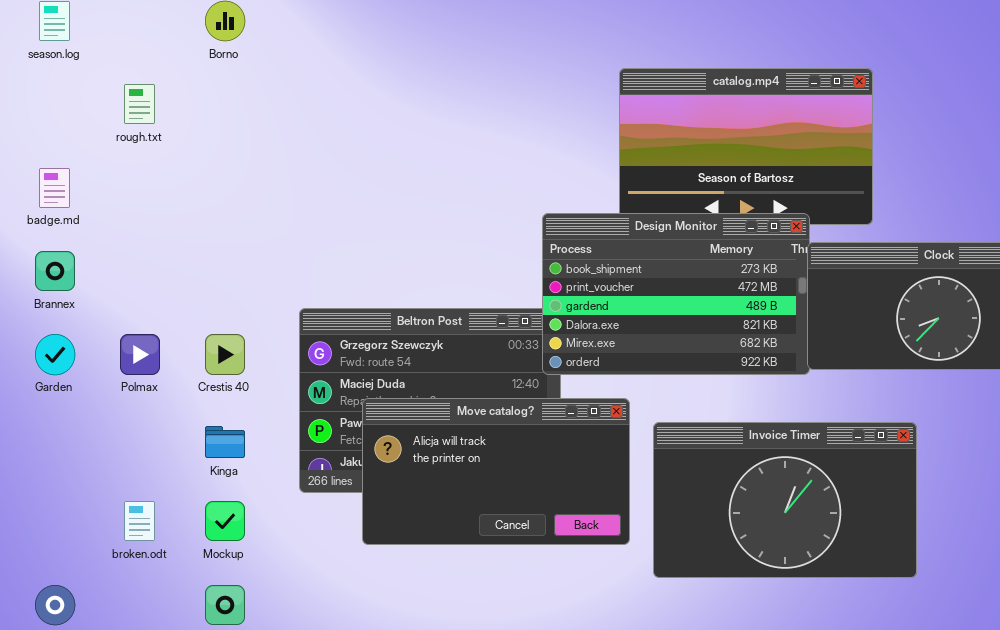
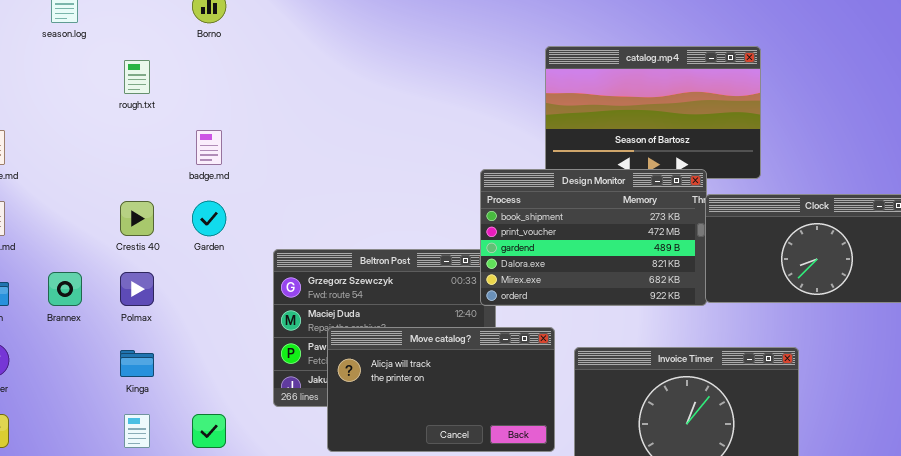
badge.md: [39,168,70,208] -> [196,130,222,165], moved
Brannex: [35,251,75,291] -> [48,272,82,306], moved
Garden: [35,334,75,375] -> [192,201,226,236], moved
Crestis 40: [205,334,245,375] -> [120,201,154,236], moved
Kinga: [205,426,245,458] -> [120,350,154,377], moved

